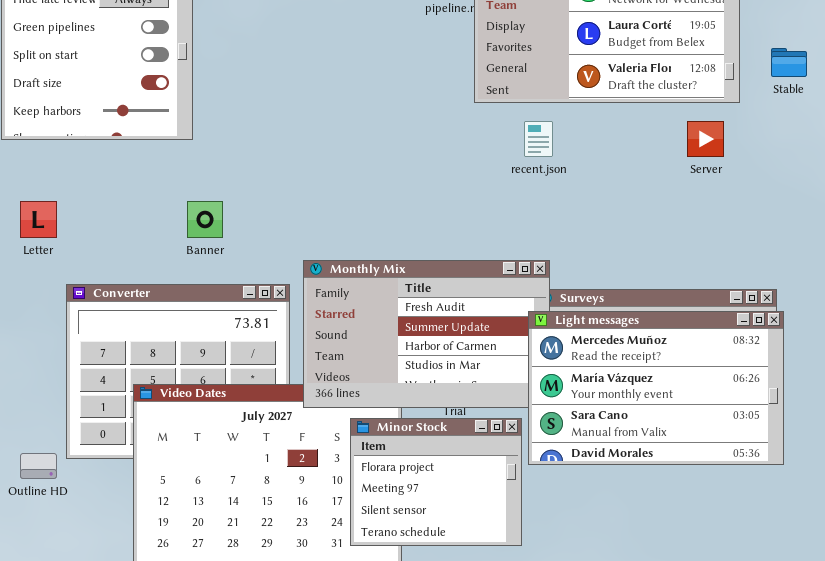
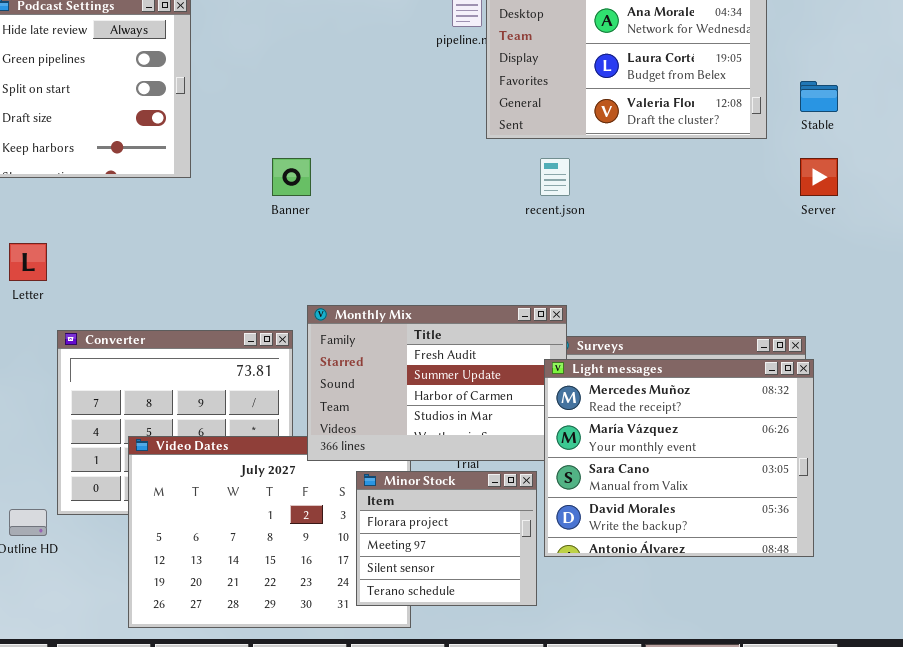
Server: [687,121,724,157] -> [800,158,838,196], moved
Banner: [187,201,223,238] -> [272,158,311,196], moved
Light messages: [528,311,784,465] -> [544,359,814,557], resized

